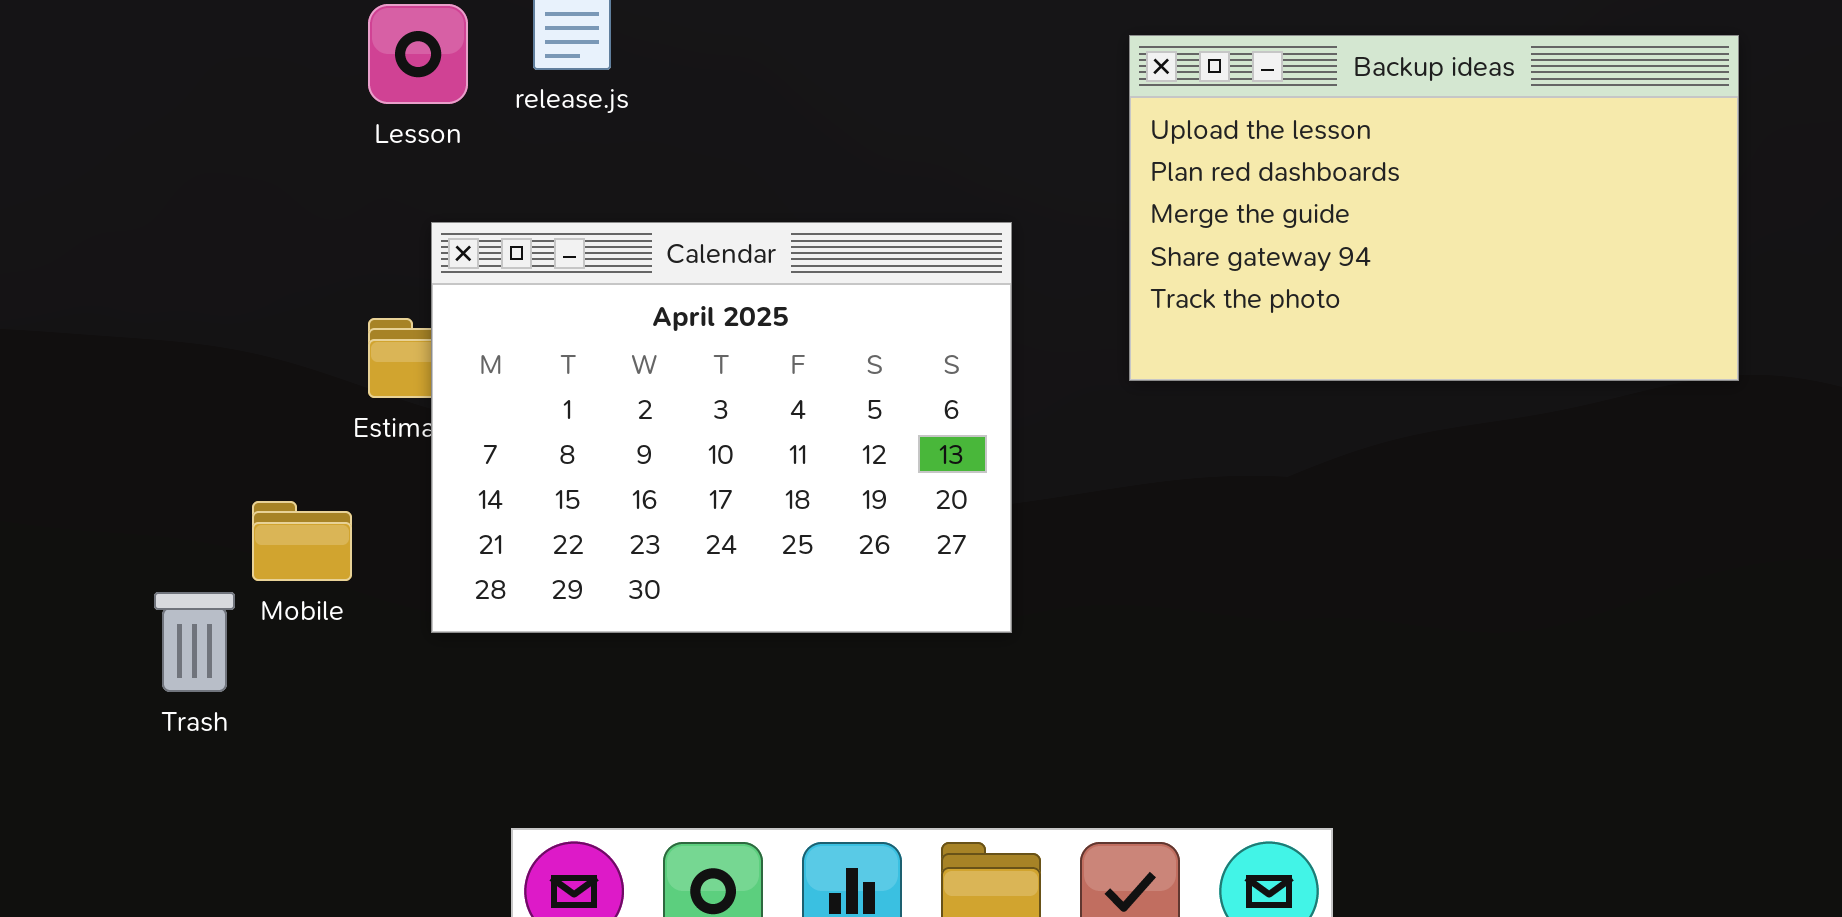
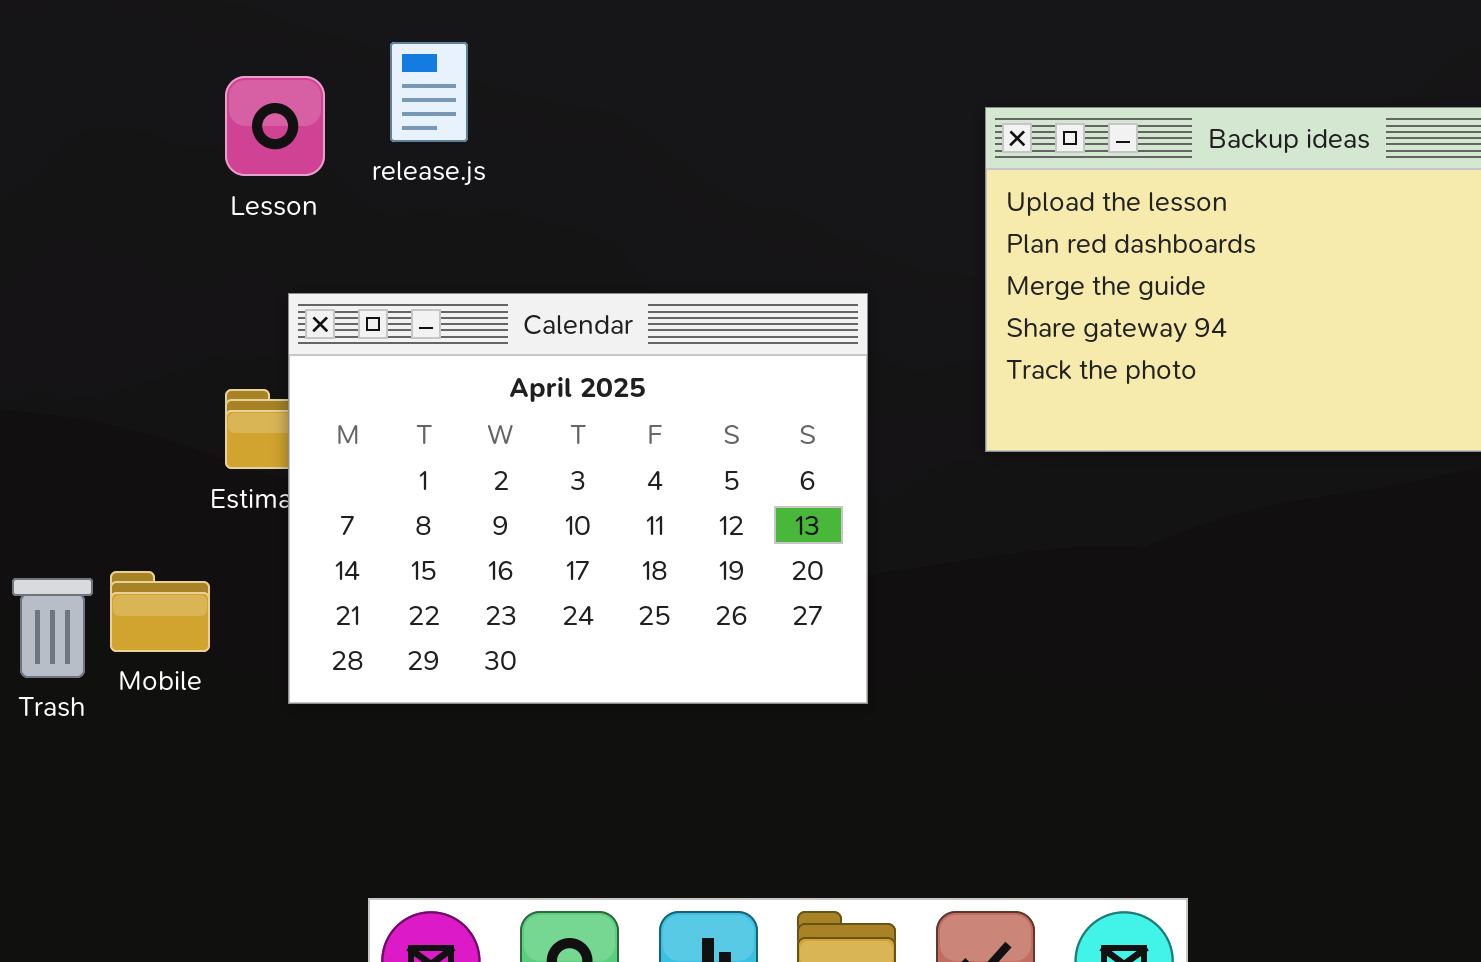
Trash: [154,592,235,692] -> [12,578,93,678], moved

